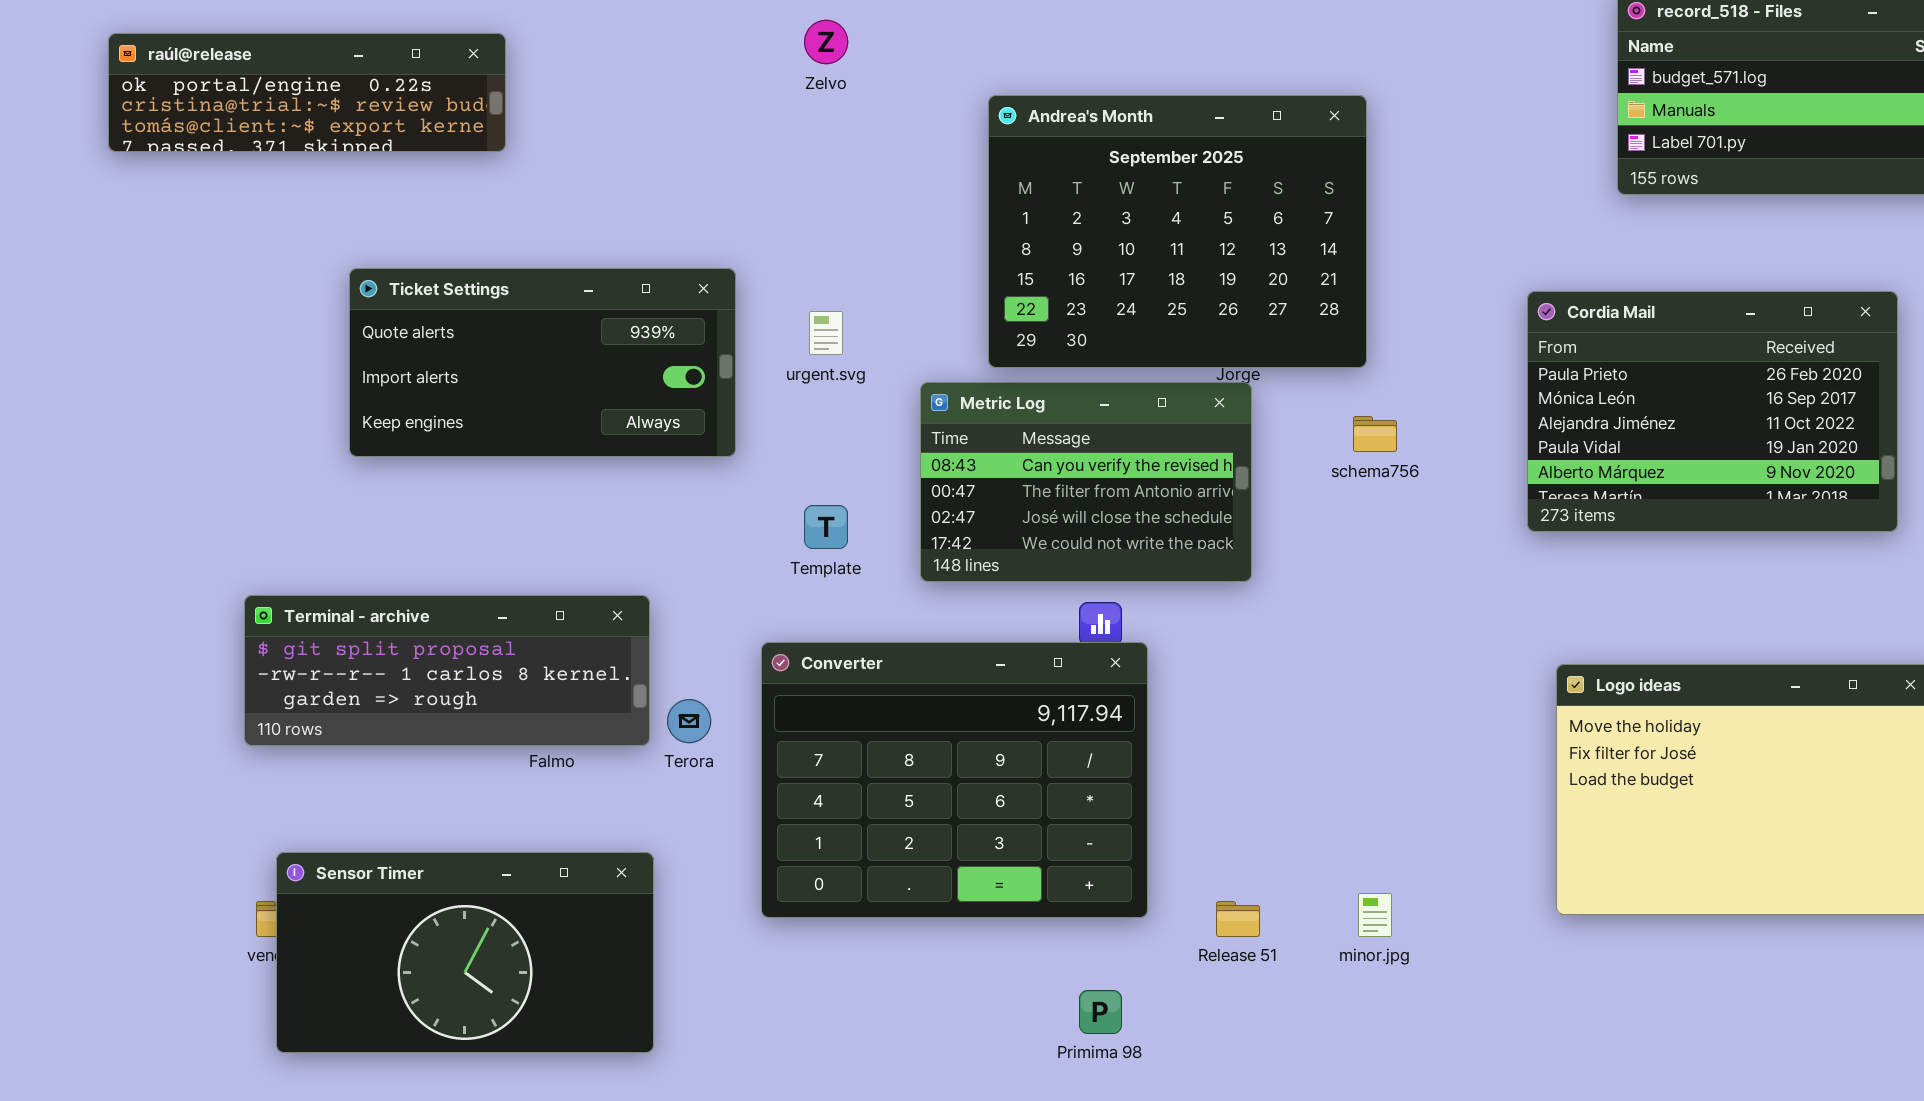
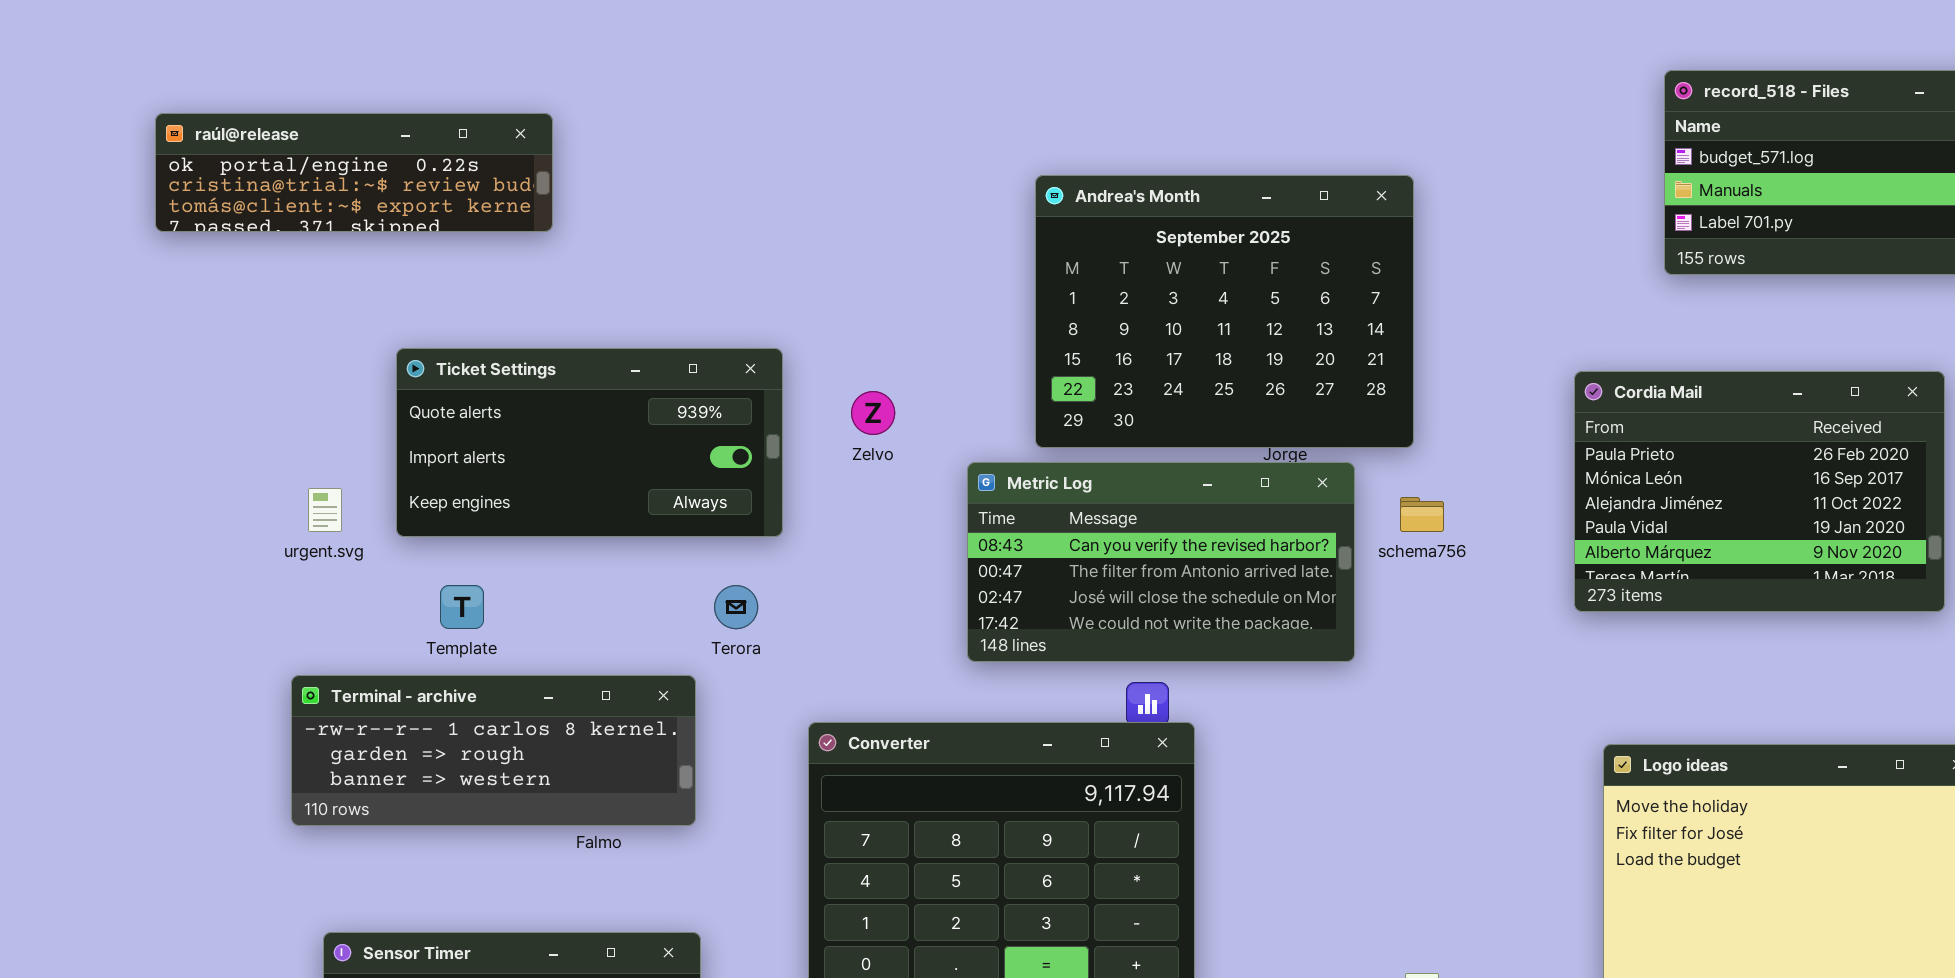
Zelvo: [804,20,848,64] -> [851,391,895,435], moved
urgent.svg: [809,311,843,355] -> [308,488,342,532], moved
Metric Log: [920,382,1252,582] -> [967,462,1355,662], resized
Template: [804,505,848,549] -> [440,585,484,629], moved
Terminal - archive: [244,595,650,746] -> [291,675,696,826], scrolled down 1 row
Terora: [667,699,711,743] -> [714,585,758,629], moved

